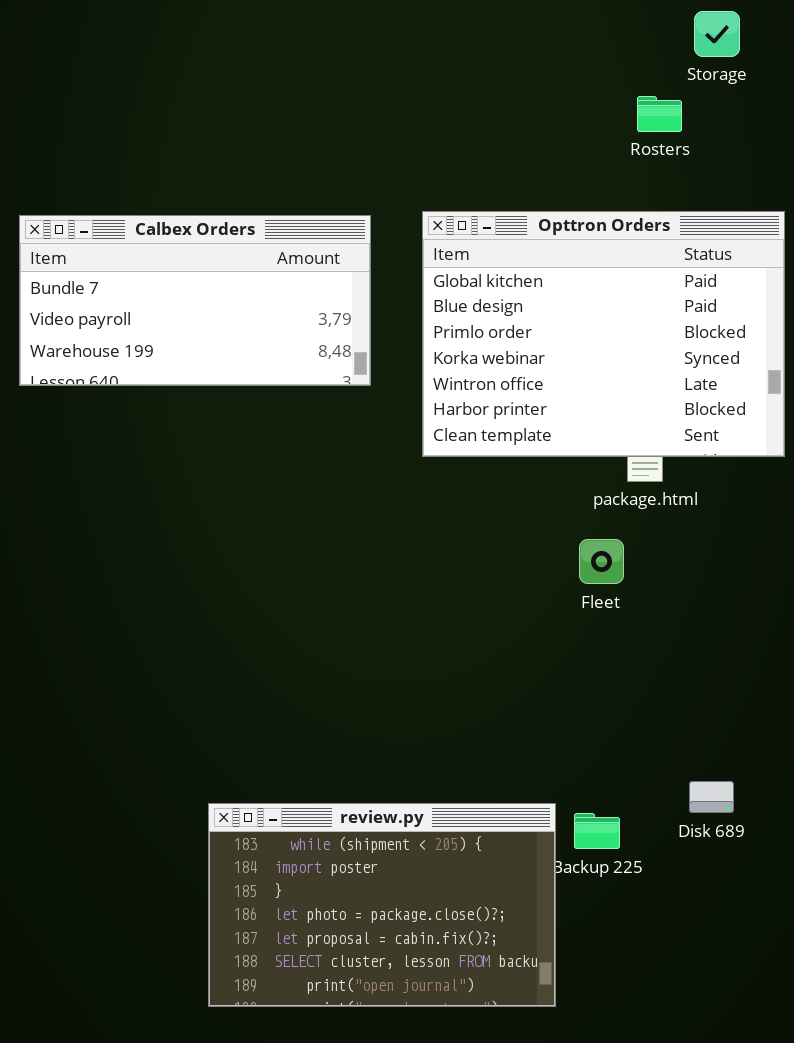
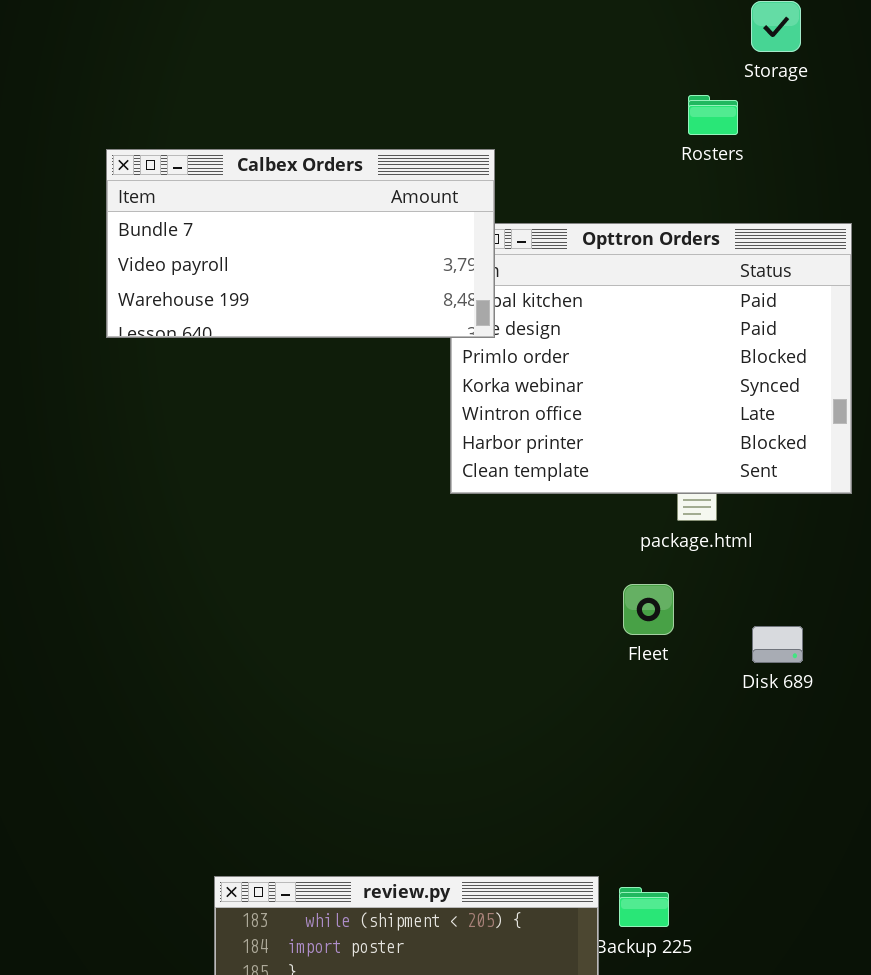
Calbex Orders: [19,215,371,386] -> [106,149,495,338], moved
Disk 689: [689,781,734,813] -> [752,626,803,663], moved

